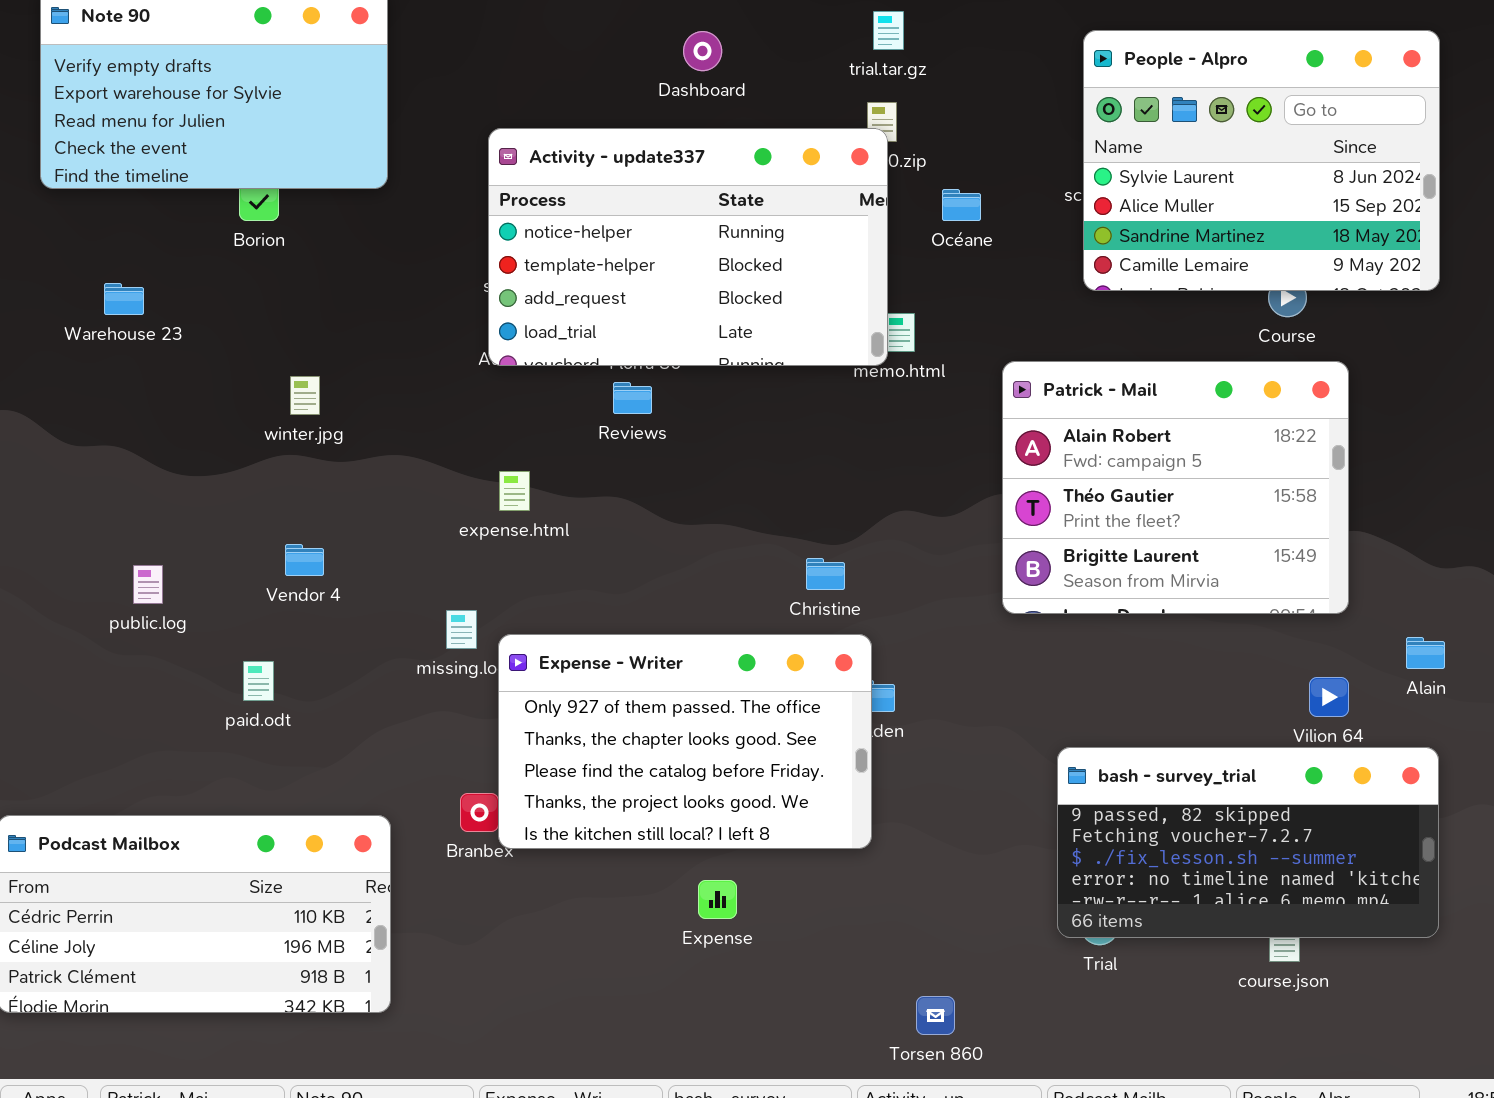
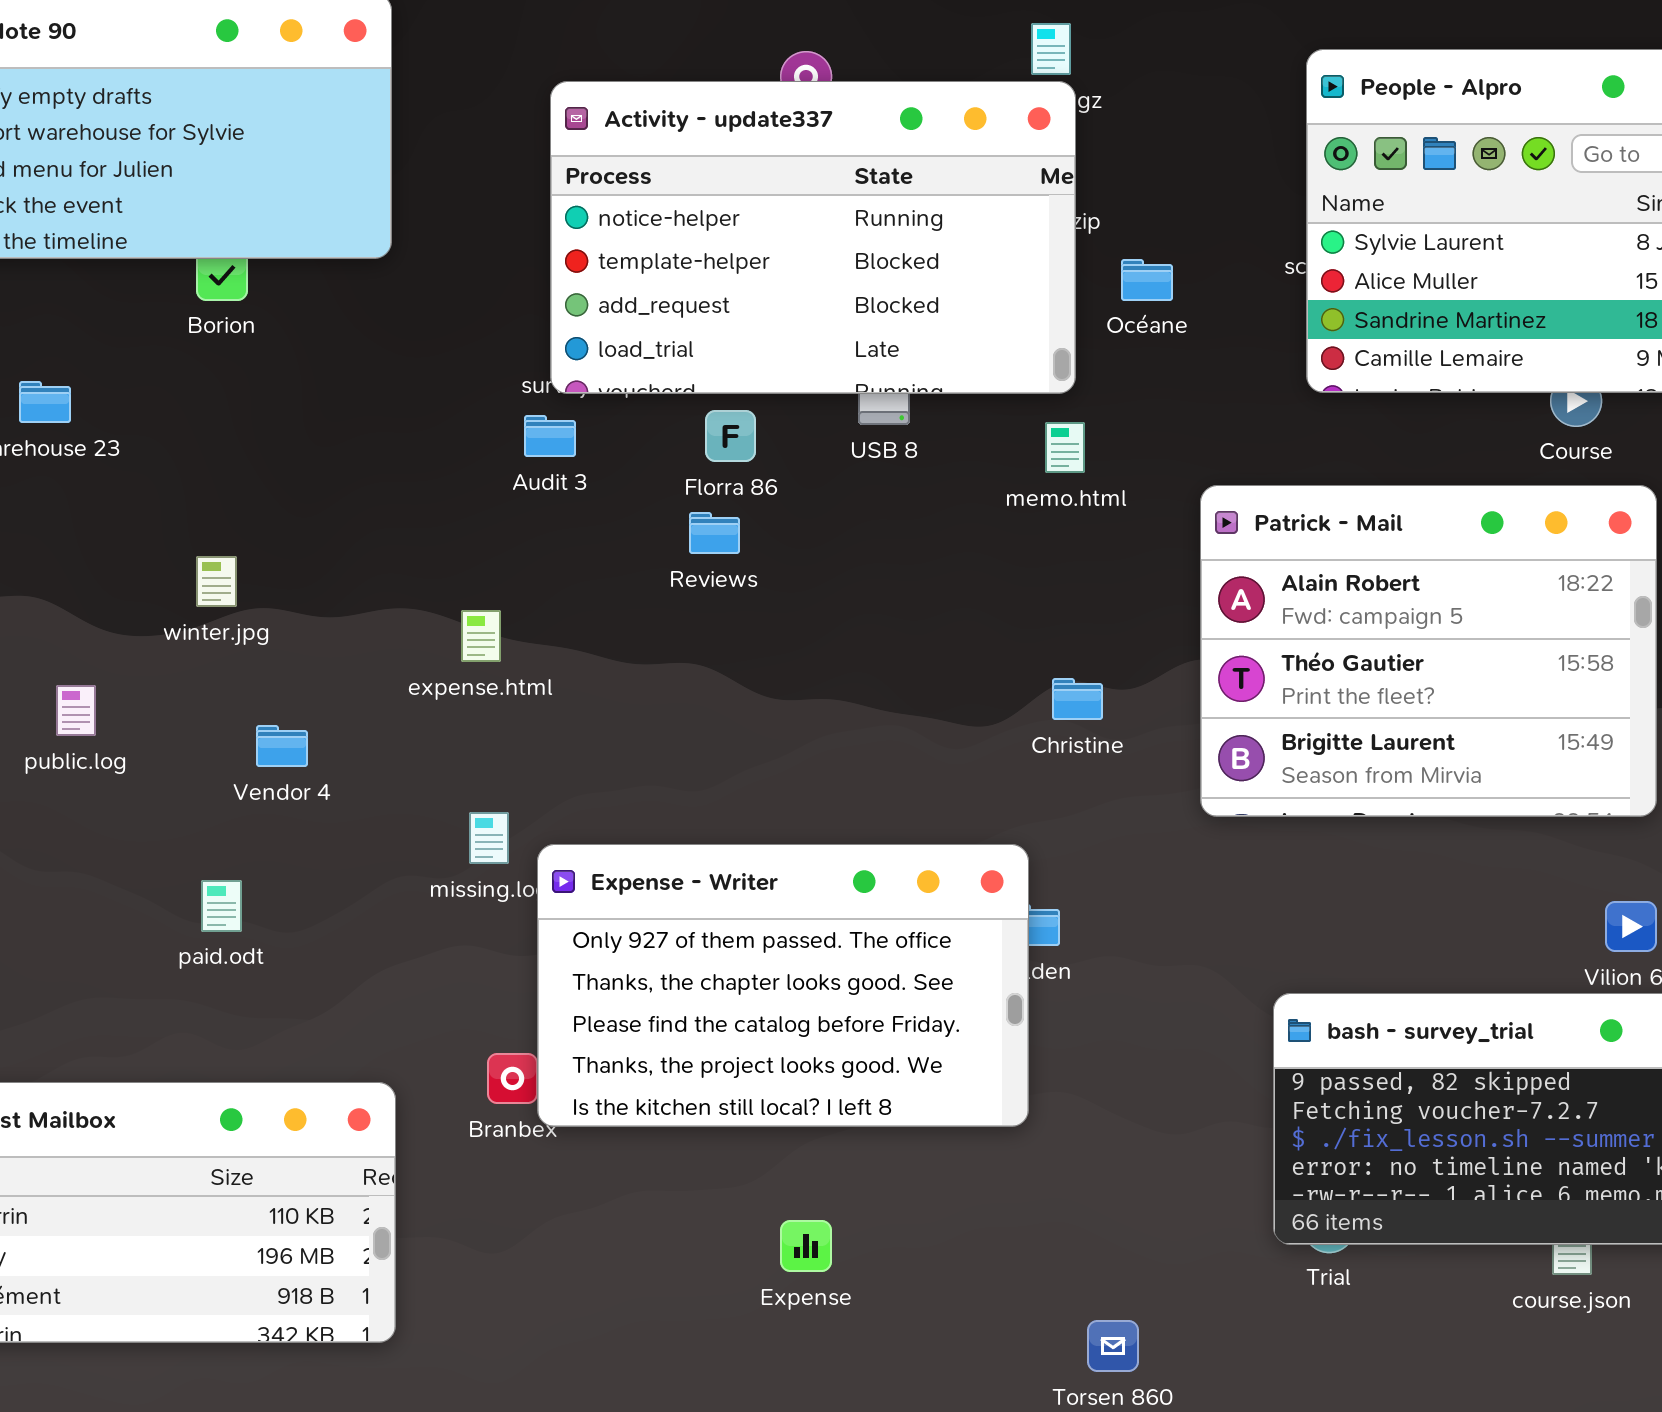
Activity - update337: [488,128,888,366] -> [550,81,1076,394], moved
winter.jpg: [290,376,320,415] -> [196,556,237,607], moved
expense.html: [499,471,530,511] -> [461,610,501,662], moved
Christine: [806,558,845,590] -> [1052,678,1103,720], moved
public.log: [133,565,163,604] -> [56,685,96,736], moved
Expense: [698,880,737,919] -> [780,1220,832,1272], moved

